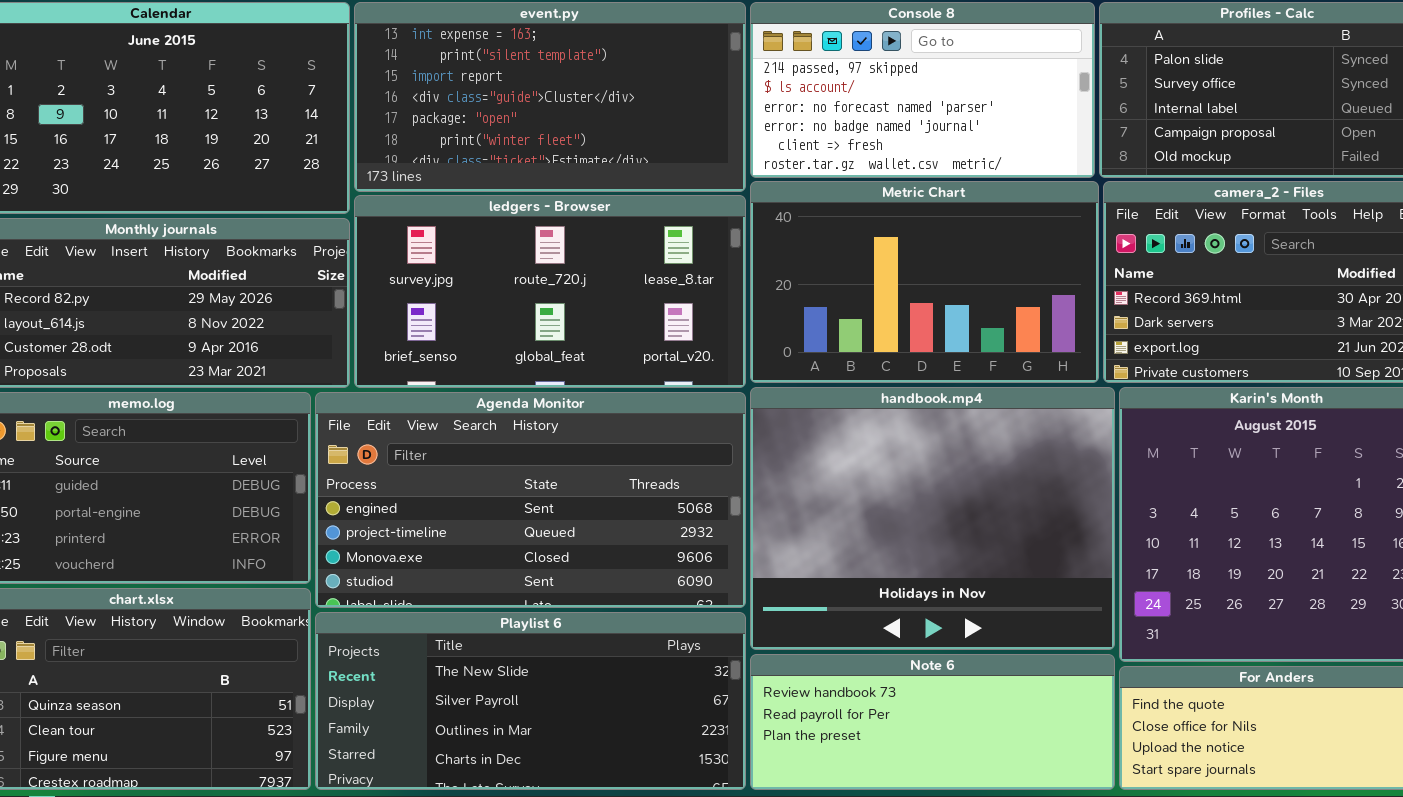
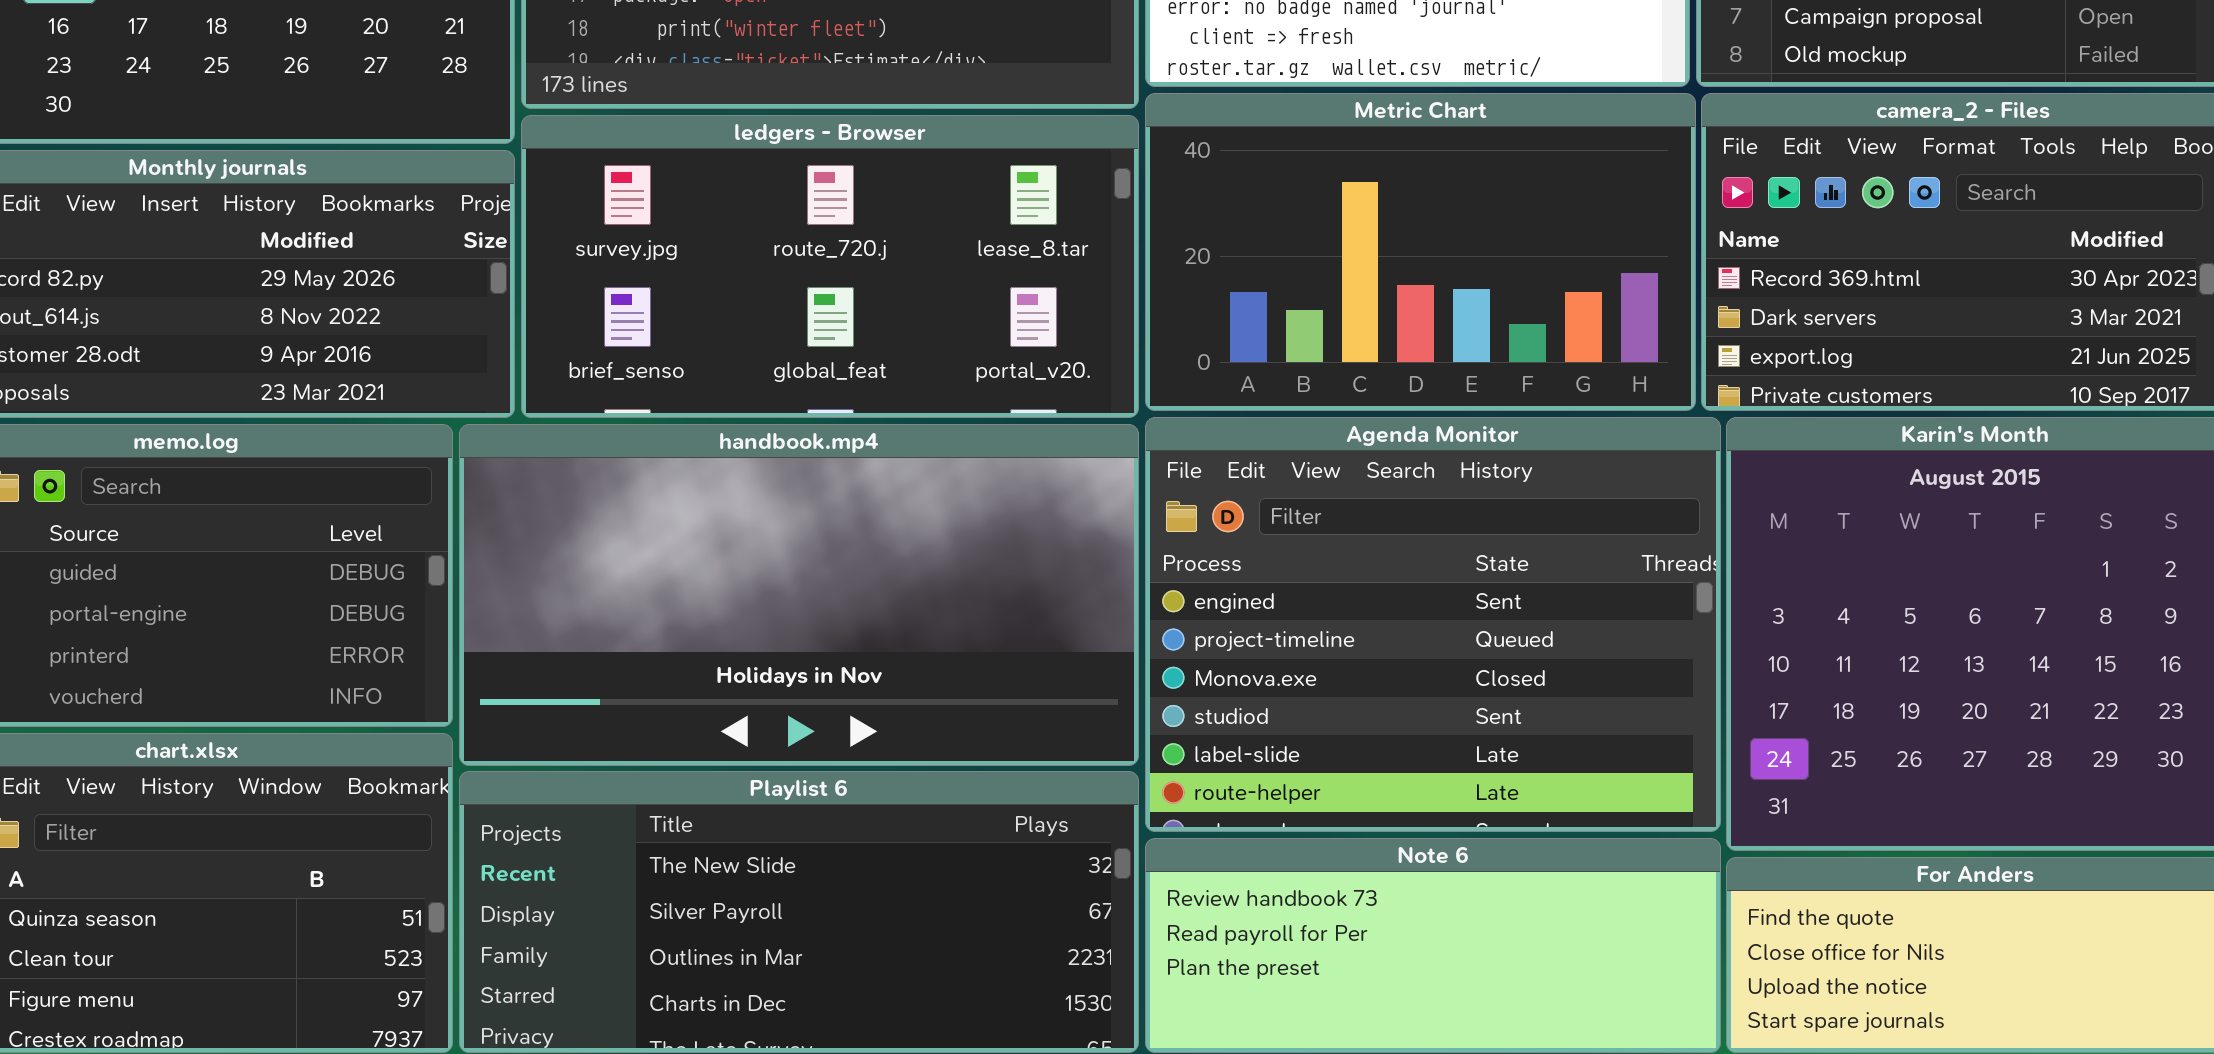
handbook.mp4: [750,387,1115,650] -> [459,424,1139,766], moved, resized
Agenda Monitor: [315,392,746,608] -> [1145,417,1721,832], moved, resized

